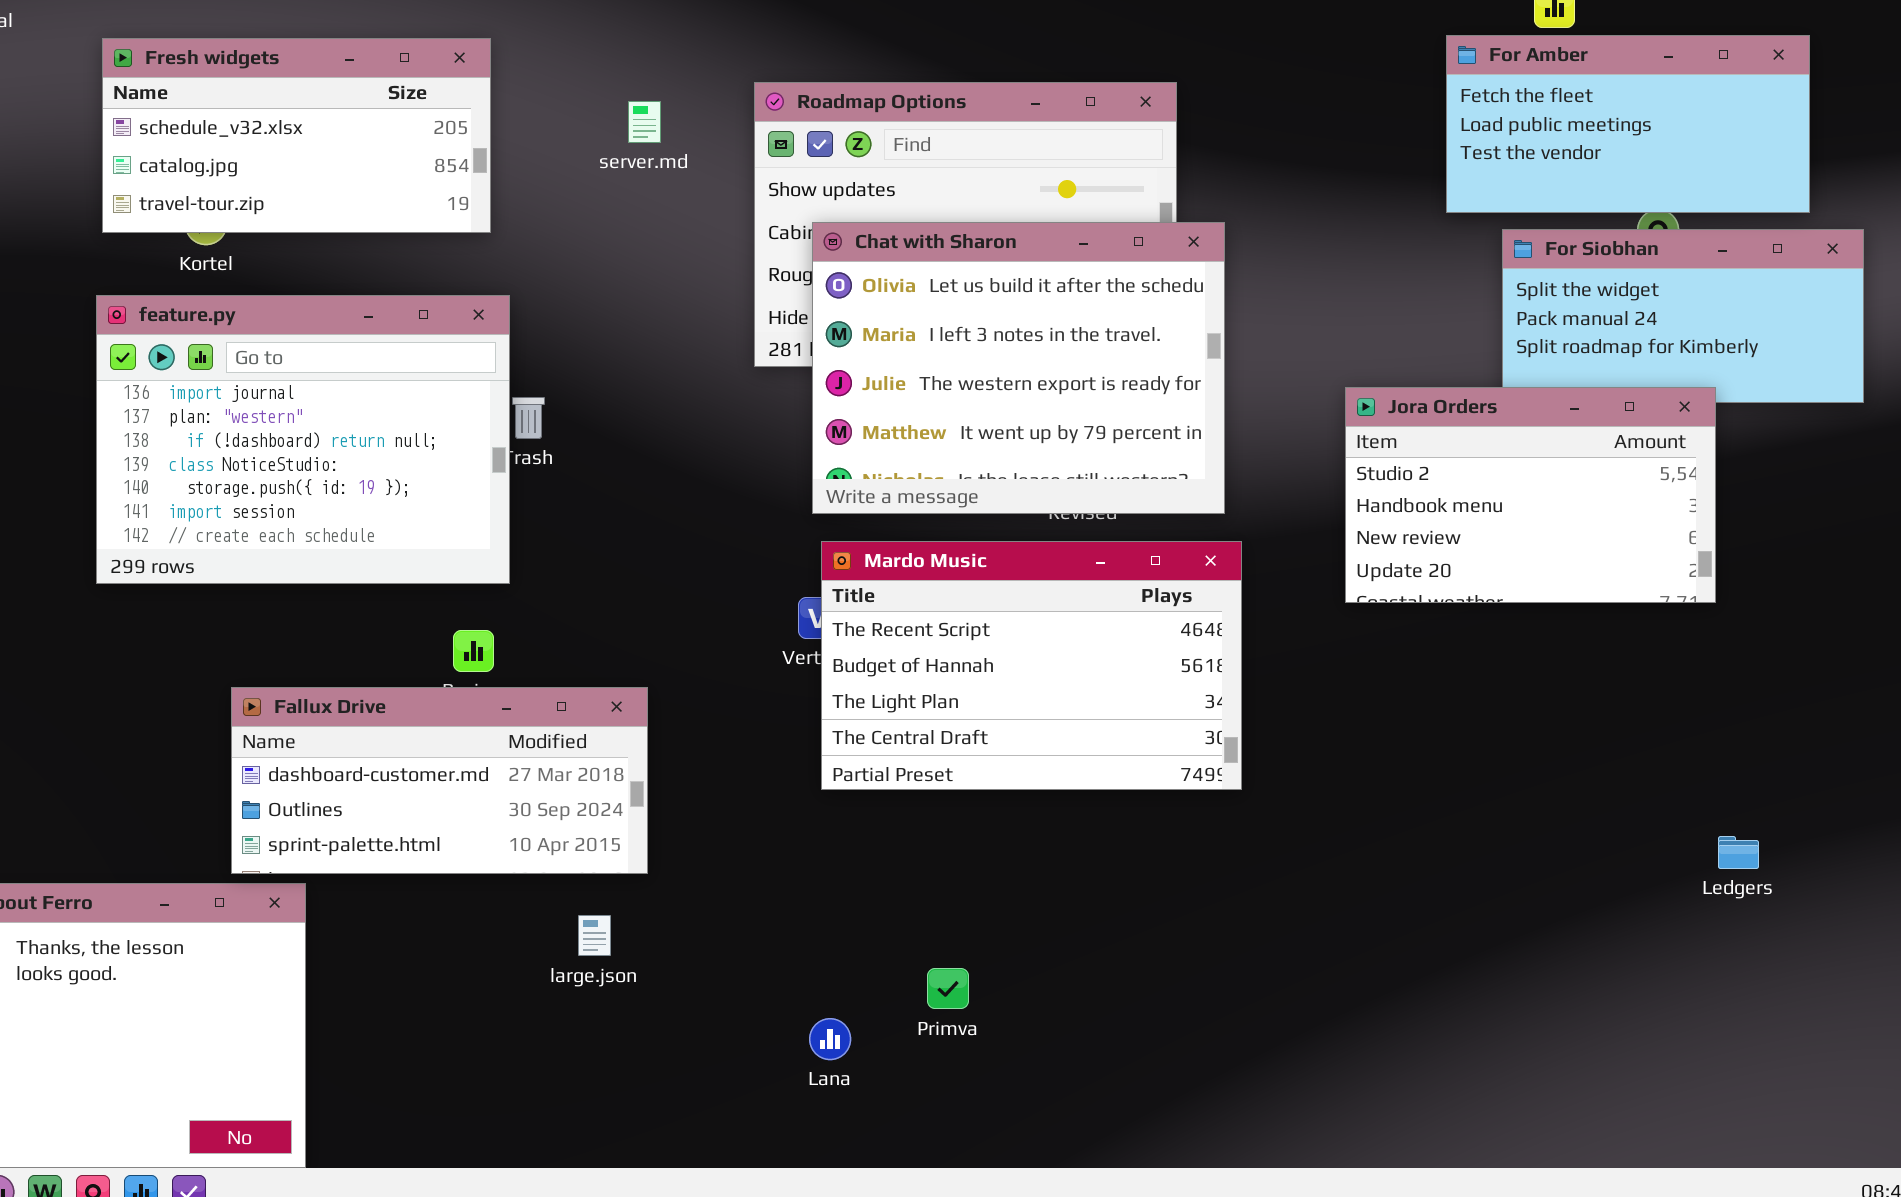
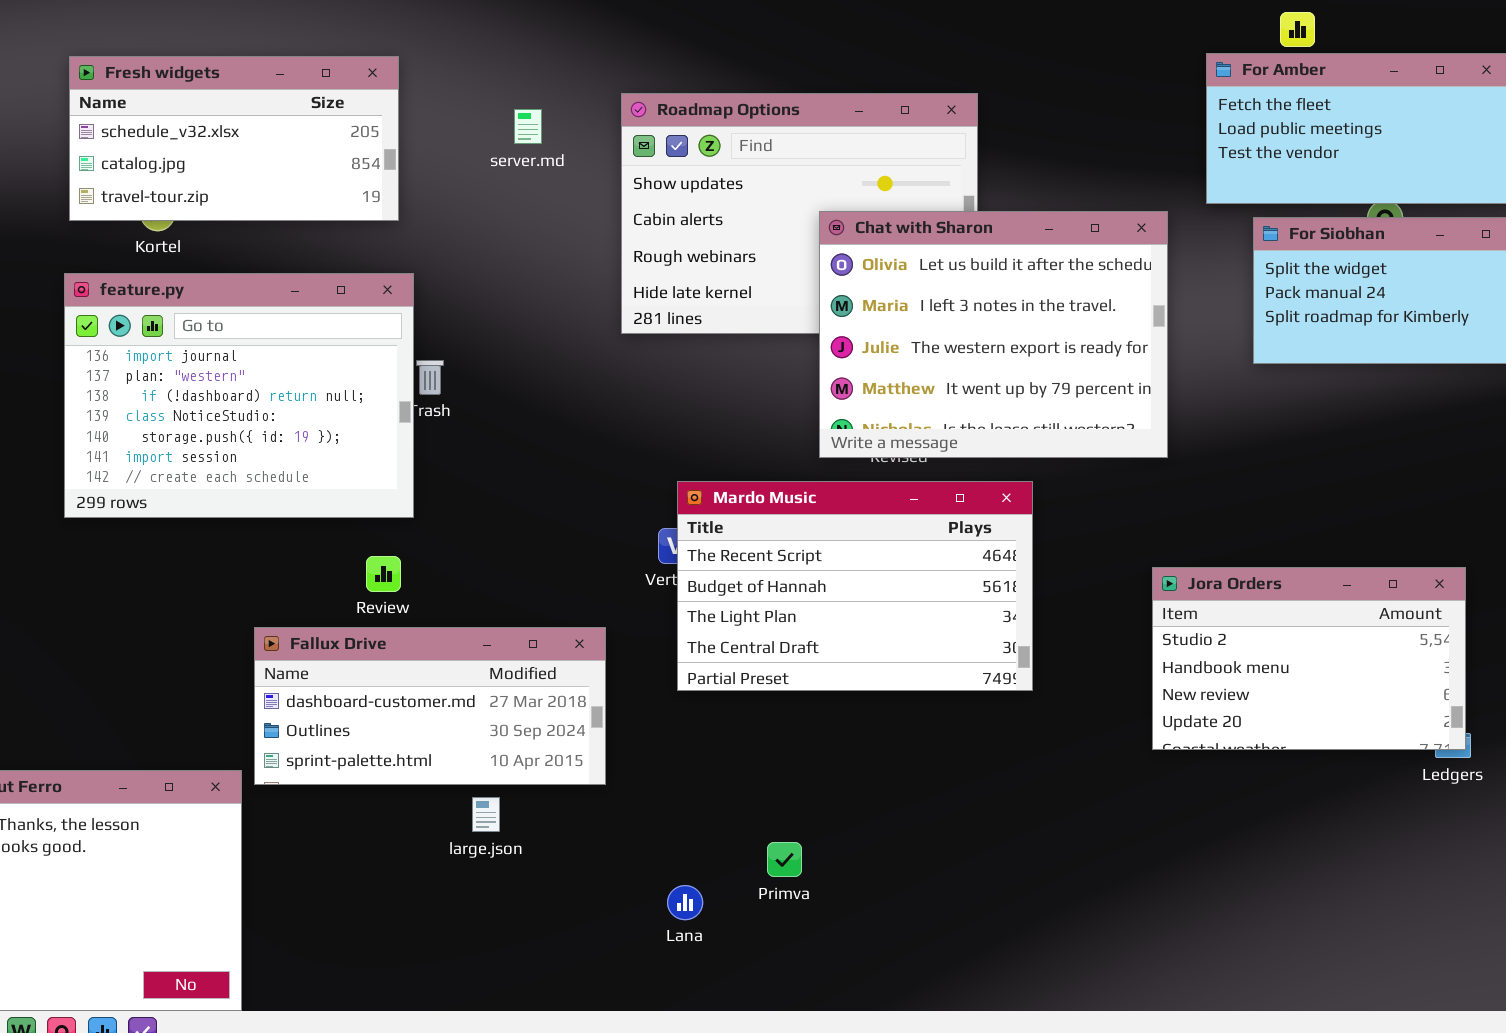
Chat with Sharon: [812,222,1225,514] -> [819,211,1168,458], moved
Jora Orders: [1345,387,1716,603] -> [1152,567,1466,750], moved
Fallux Drive: [231,687,648,874] -> [254,627,606,785], moved

